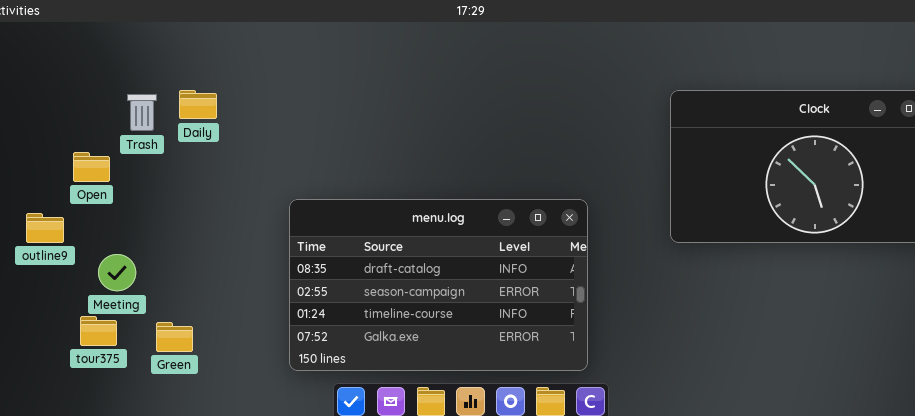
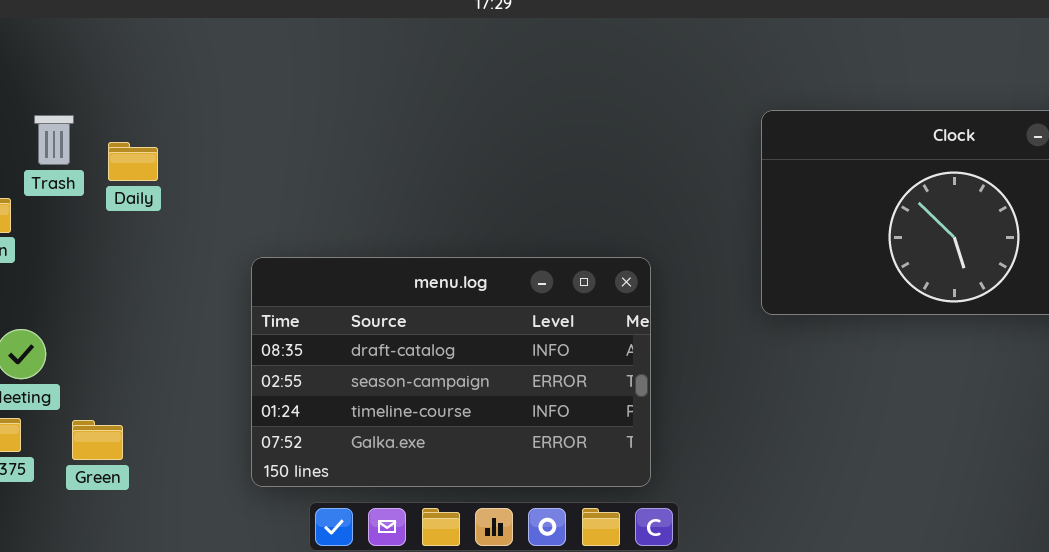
Daily: [179,90,217,119] -> [108,142,158,181], moved

